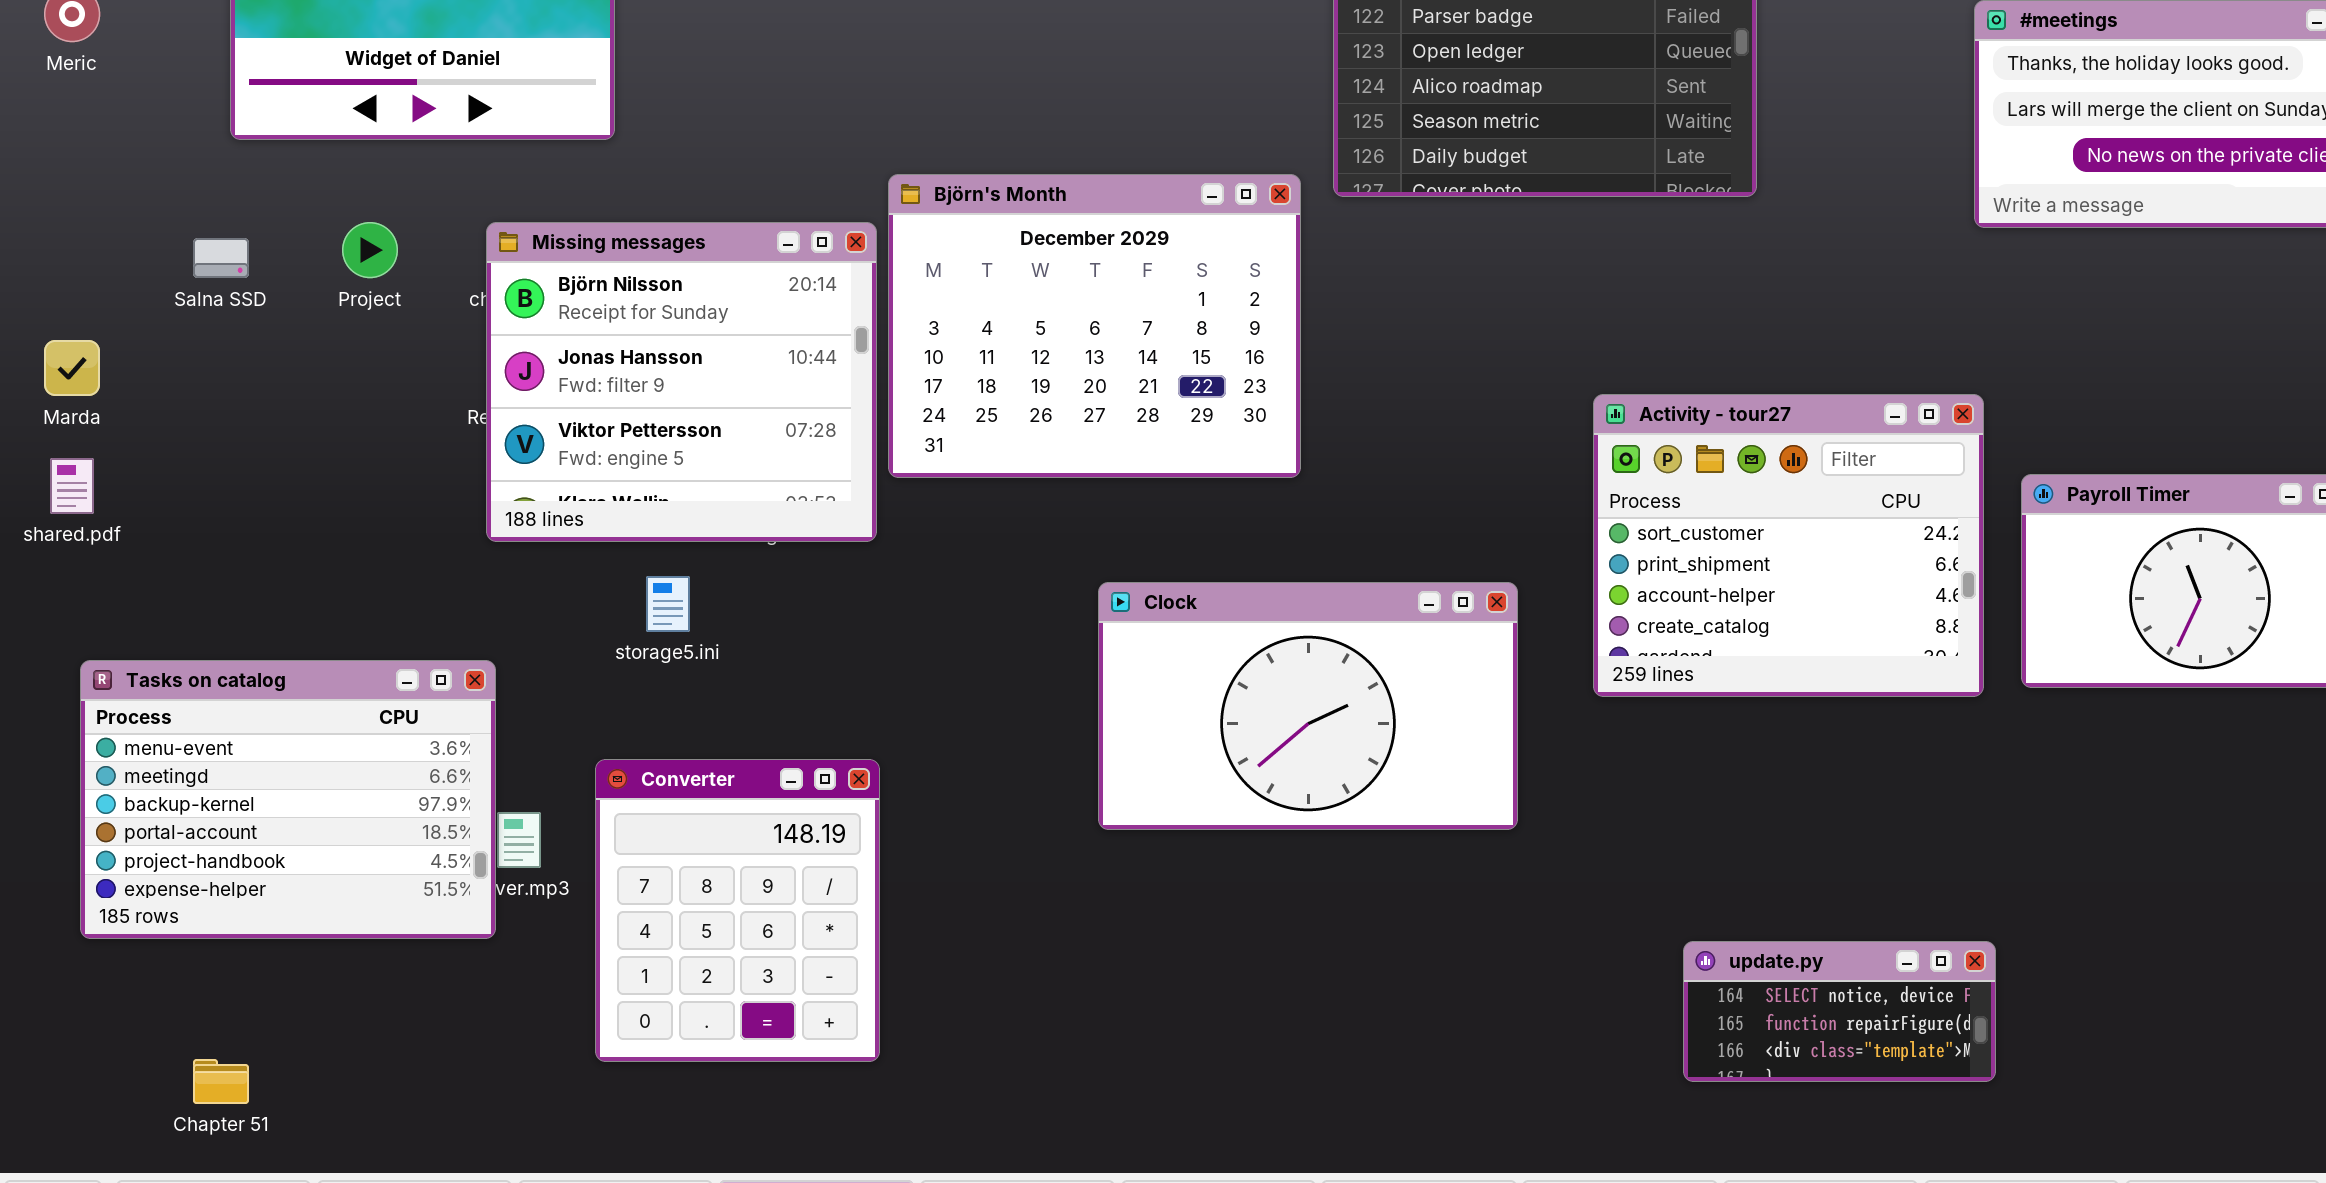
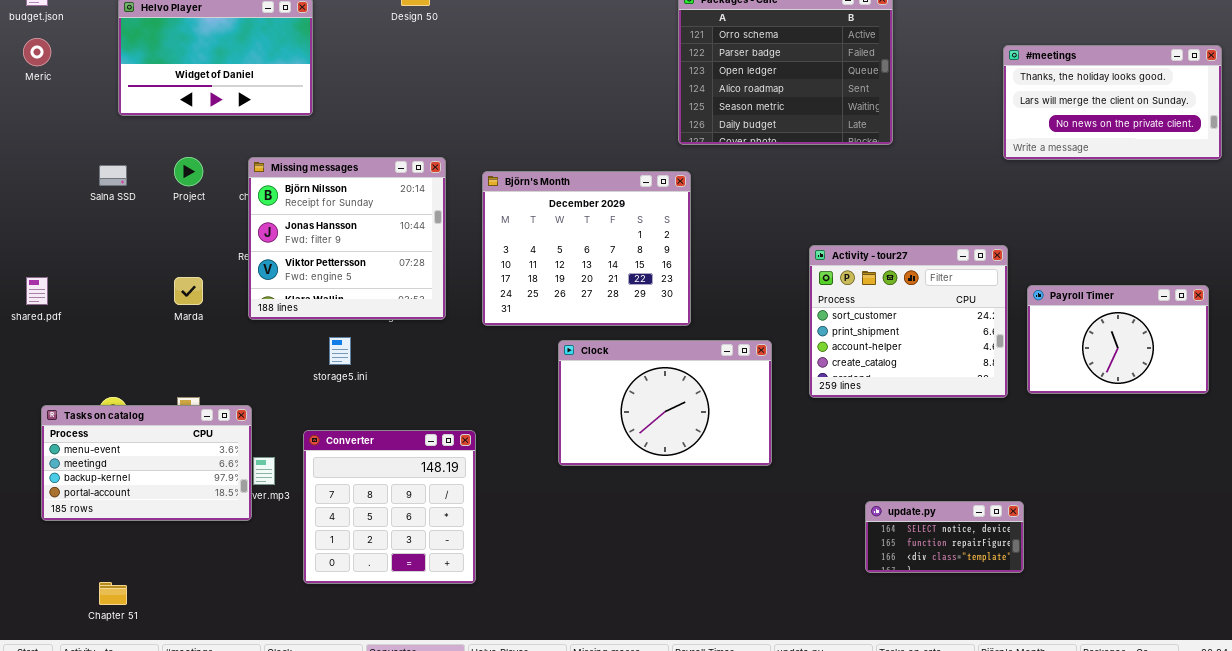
Björn's Month: [888,174,1301,478] -> [482,171,691,326], moved
Marda: [44,340,100,396] -> [174,277,203,305], moved
Tasks on catalog: [80,660,496,939] -> [41,405,252,521], resized
Converter: [595,759,880,1062] -> [303,430,476,584], resized
update.py: [1683,941,1996,1082] -> [865,501,1024,573], moved

